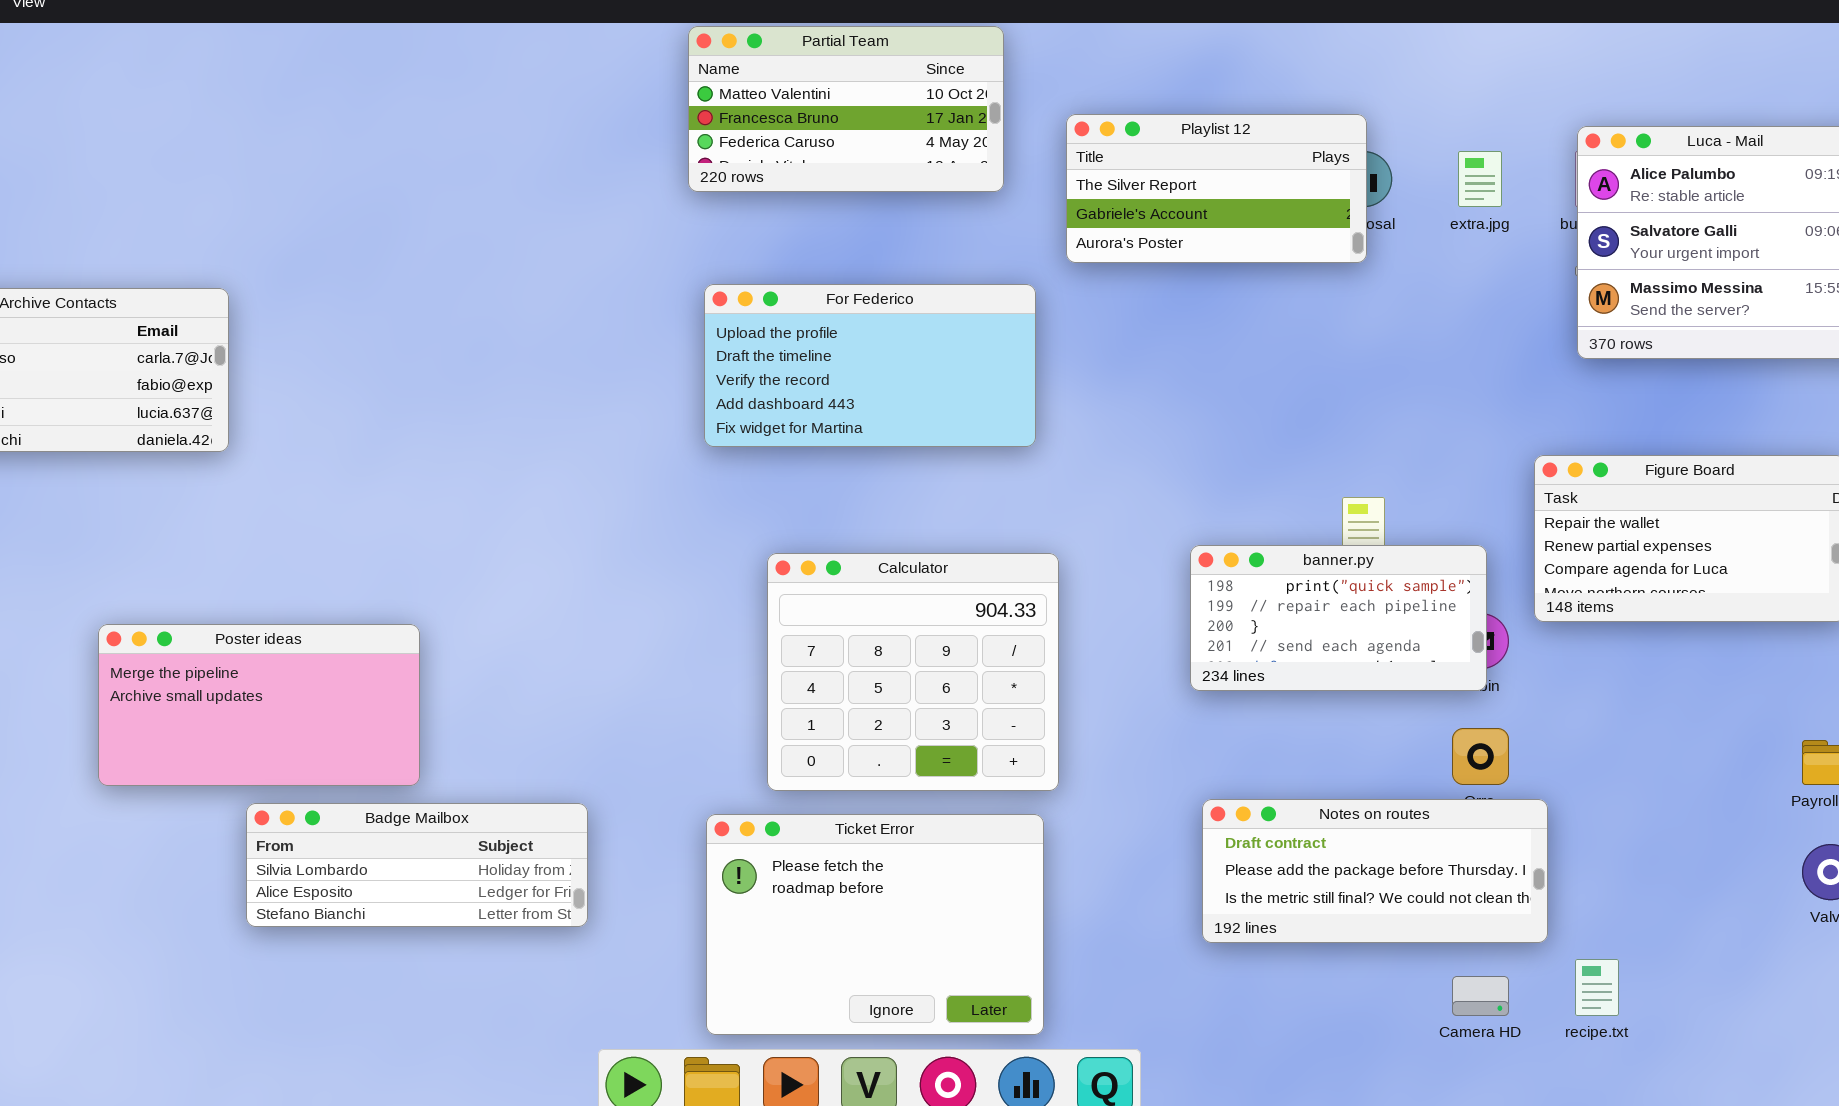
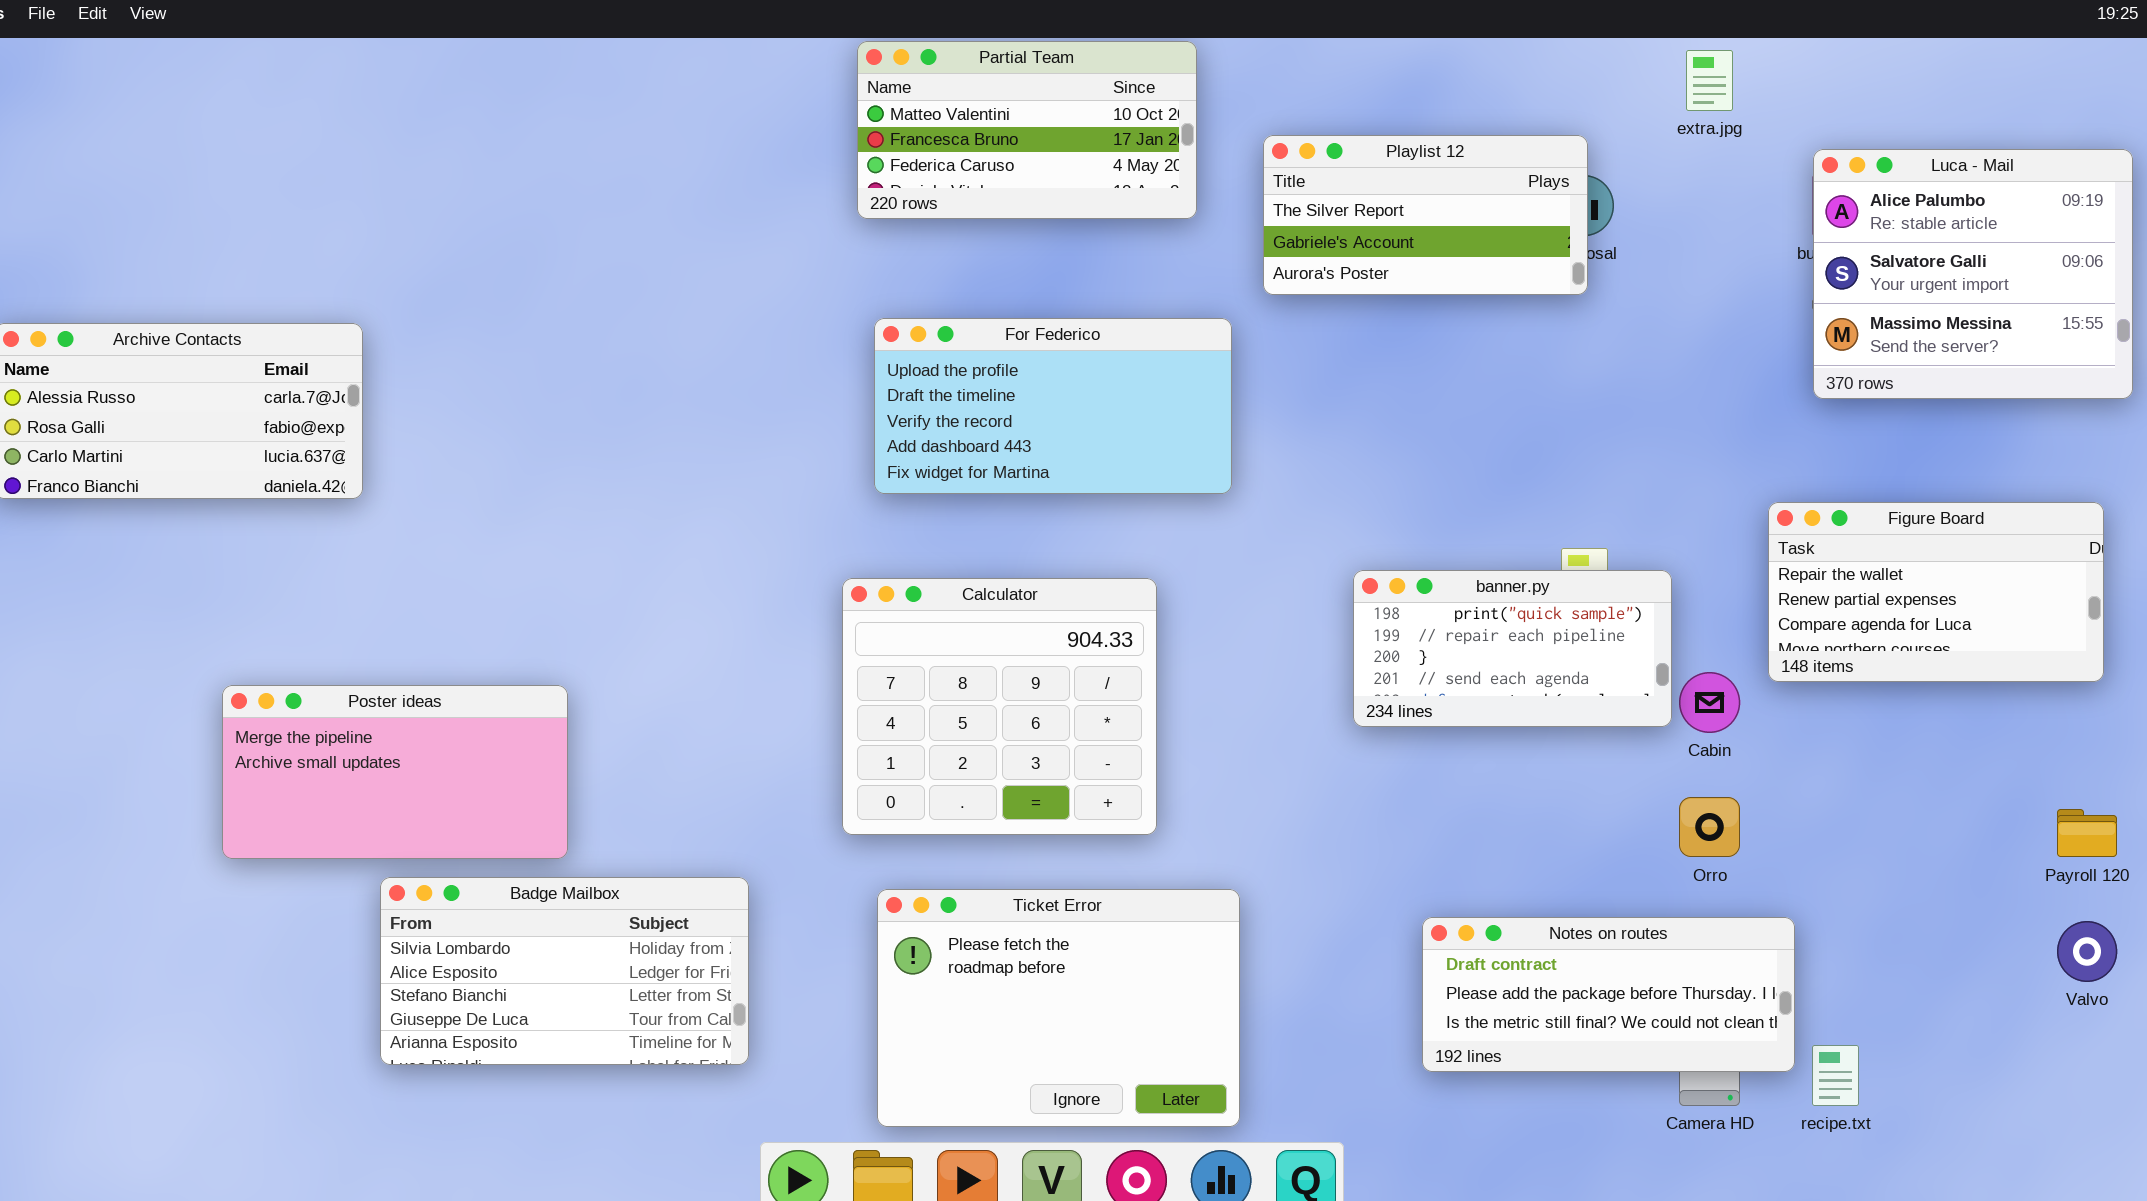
extra.jpg: [1458,151,1502,207] -> [1686,50,1733,111], moved
banner.py: [1190,545,1487,691] -> [1353,570,1672,727], moved
Calculator: [767,553,1059,791] -> [842,578,1157,835], moved
Notes on routes: [1202,799,1548,943] -> [1422,917,1795,1072], moved
Badge Mailbox: [246,803,588,927] -> [380,877,749,1065], resized

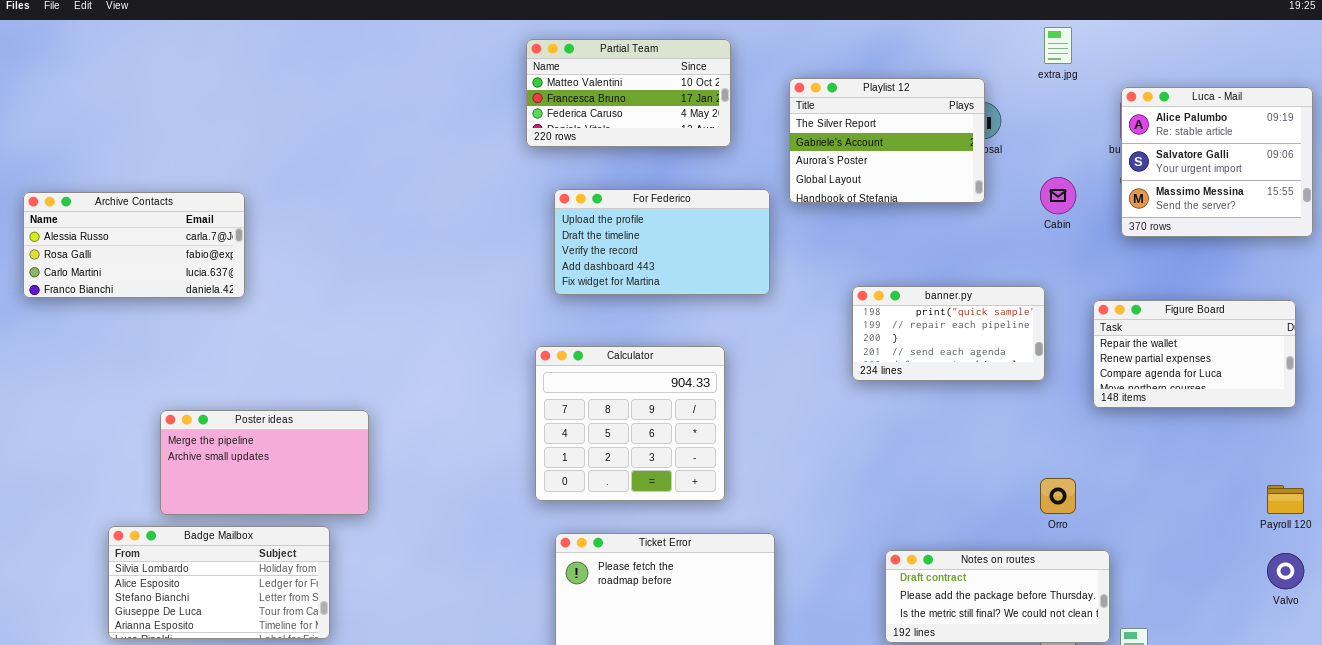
Partial Team: [857,41,1197,219] -> [526,39,731,147], moved
Playlist 12: [1263,135,1588,295] -> [789,78,985,203], resized
banner.py: [1353,570,1672,727] -> [852,286,1045,381], moved
Cabin: [1679,672,1740,733] -> [1040,177,1076,214], moved
Badge Mailbox: [380,877,749,1065] -> [108,526,330,639], moved

